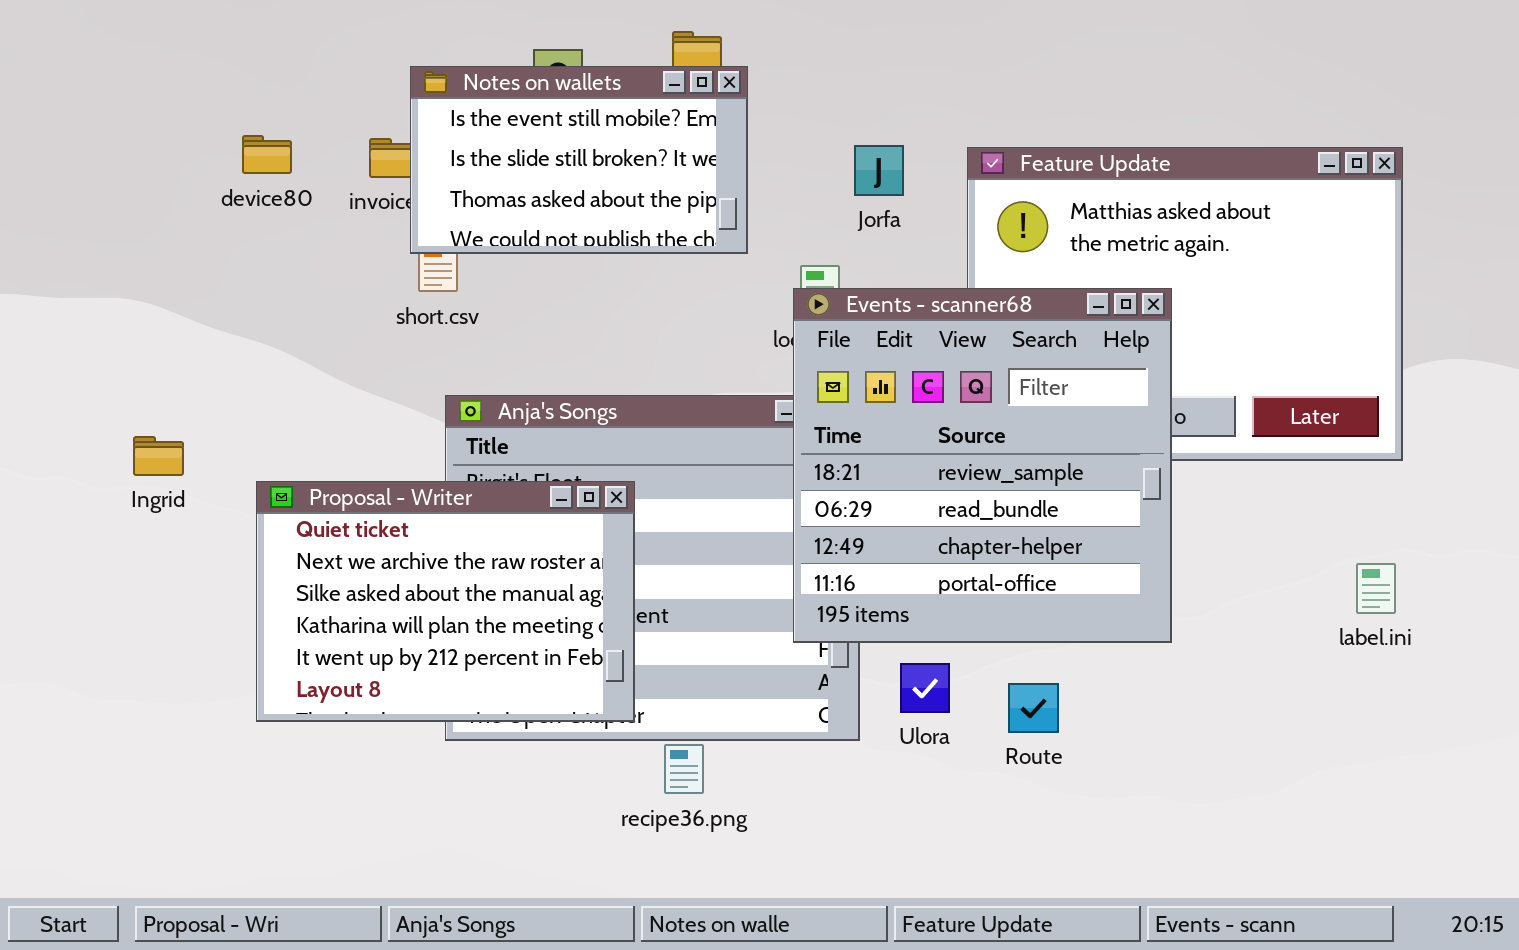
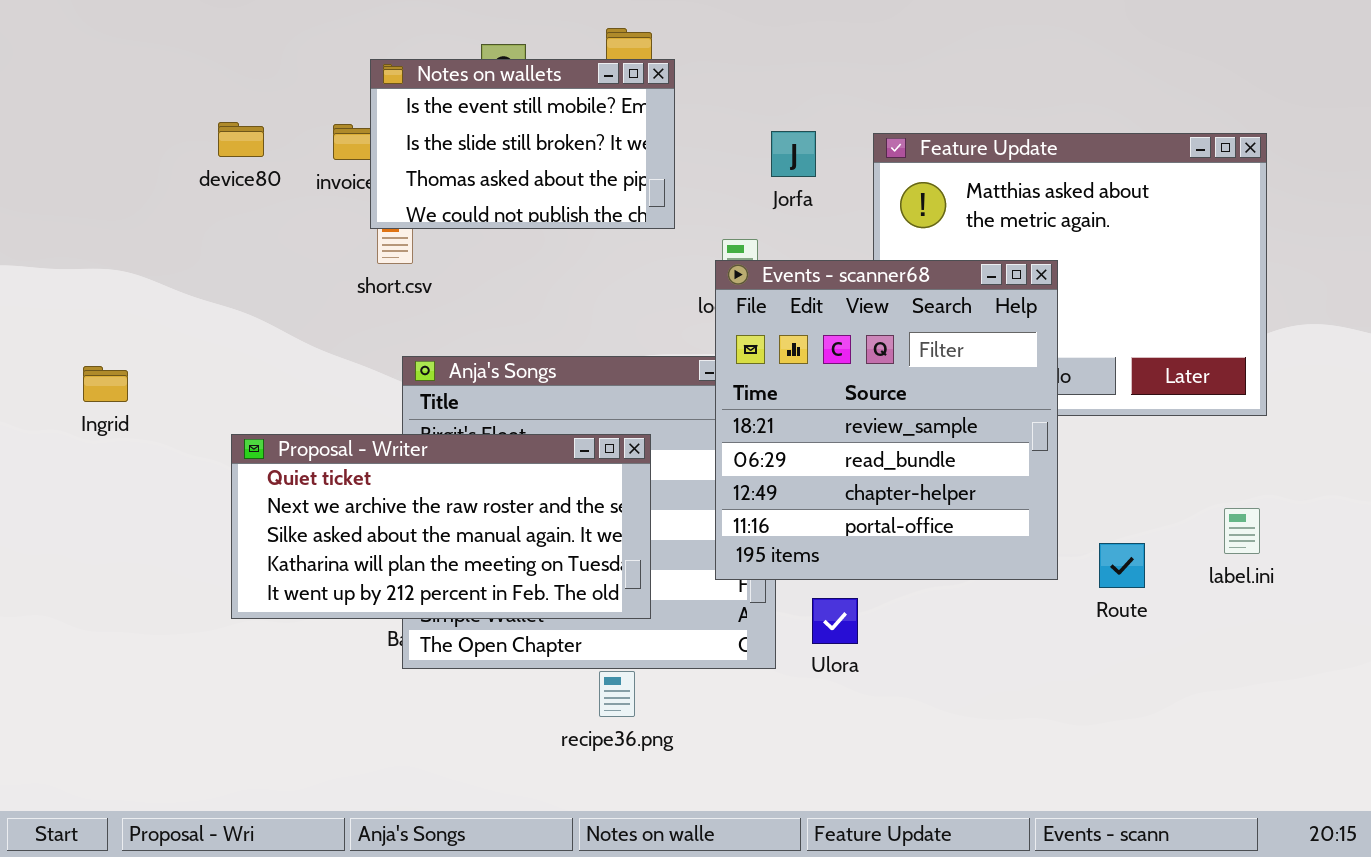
Ingrid: [133,436,184,476] -> [83,366,128,402], moved
Proposal - Writer: [256,481,635,722] -> [231,434,651,619], resized
Route: [1008,683,1059,733] -> [1099,543,1145,588], moved

